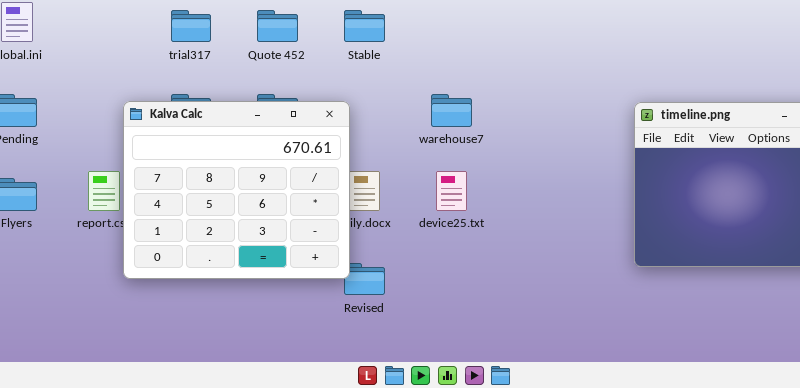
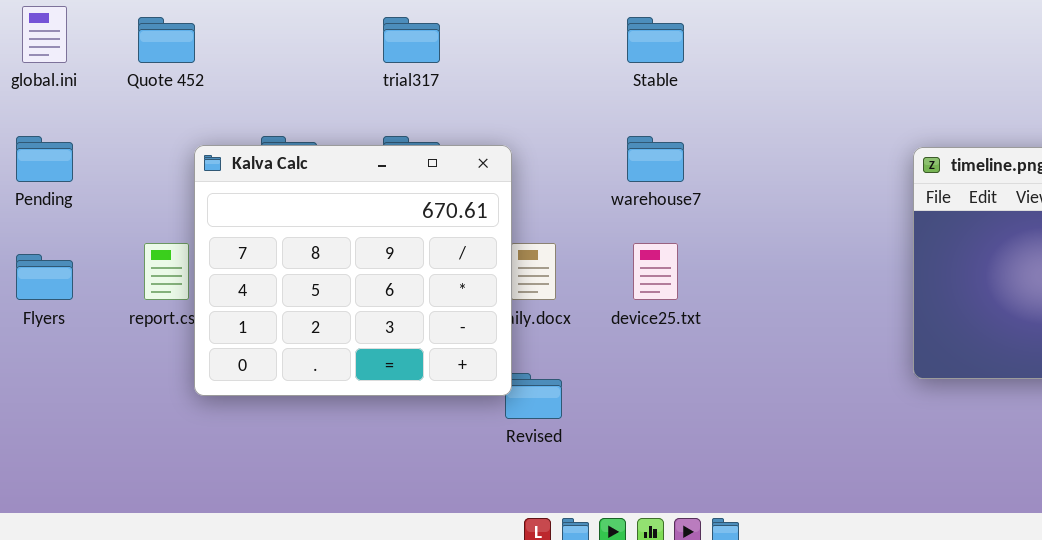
trial317: [171,10,211,42] -> [383,17,440,63], moved
Quote 452: [257,10,298,42] -> [138,17,195,63], moved
Stable: [344,10,385,42] -> [627,17,684,63], moved

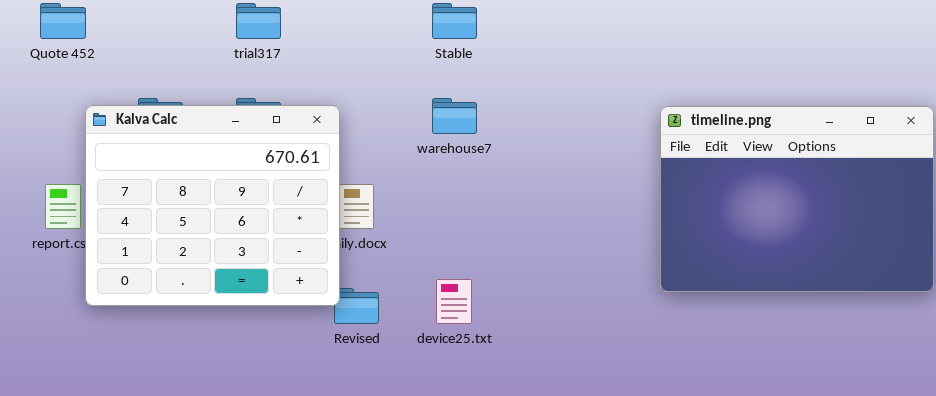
device25.txt: [633,243,678,300] -> [436,279,472,324], moved

